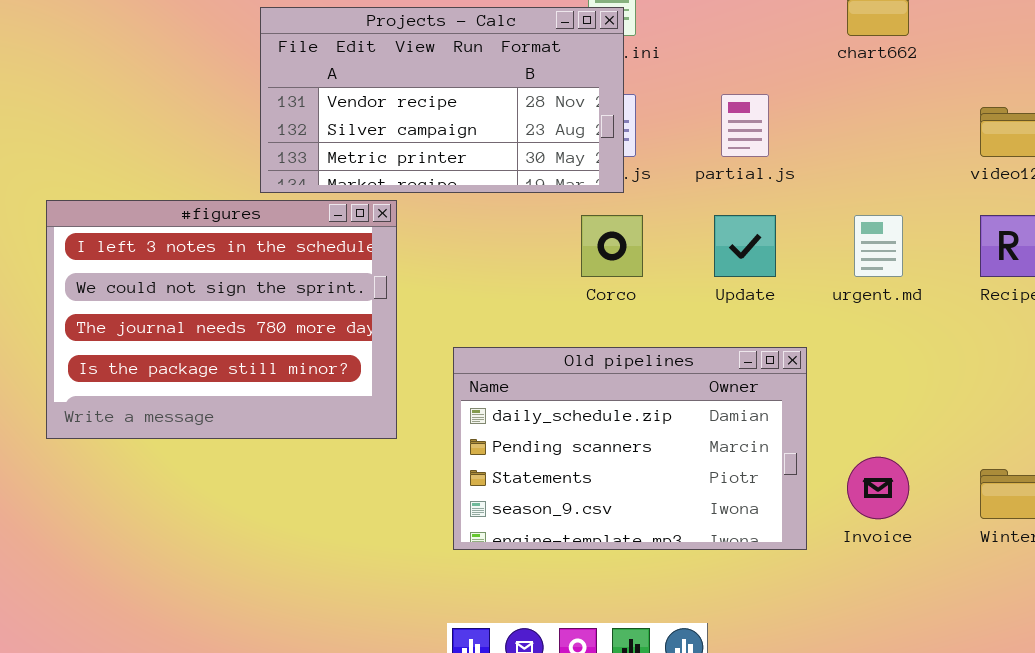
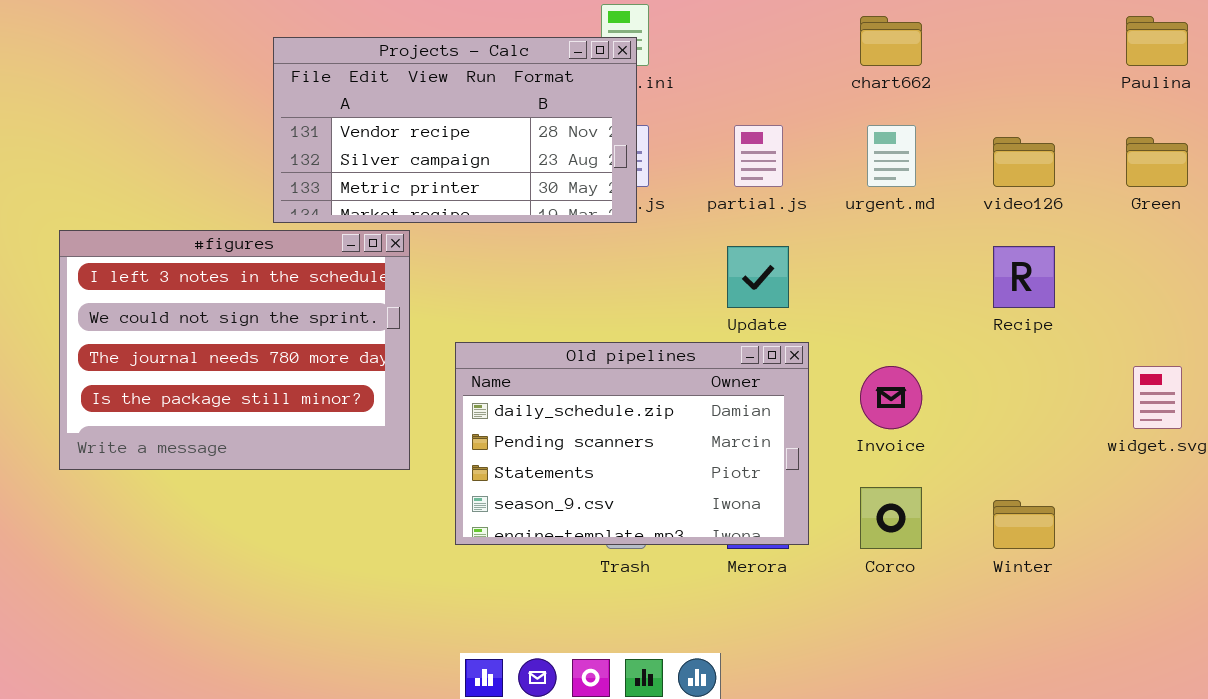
Corco: [581,215,643,277] -> [860,487,922,549], moved
urgent.md: [854,215,903,277] -> [867,125,916,187], moved
Old pipelines: [453,347,807,550] -> [455,342,809,545], moved
Invoice: [847,457,909,519] -> [860,366,922,429], moved

